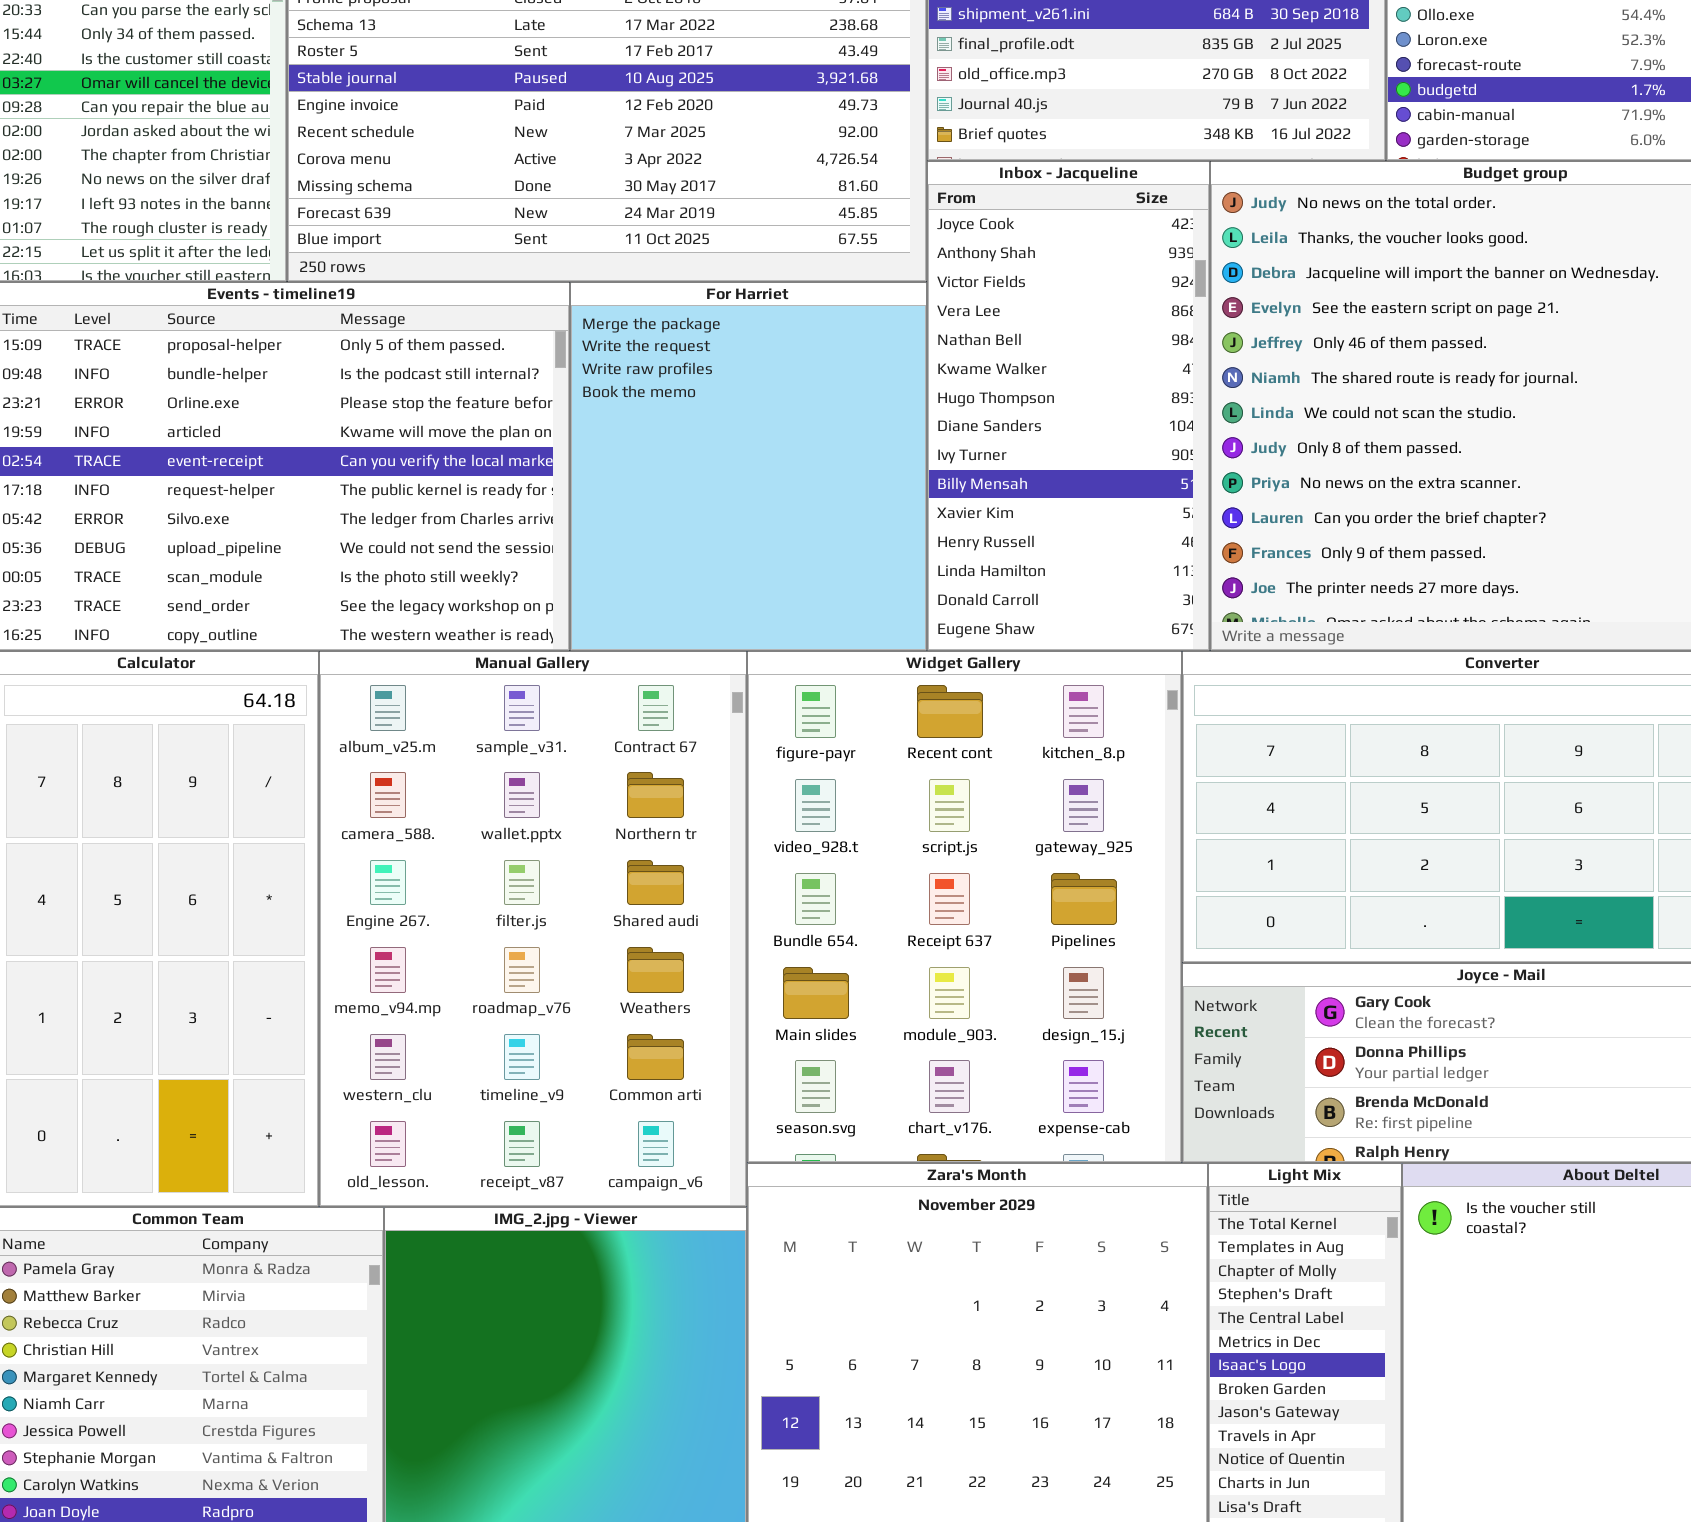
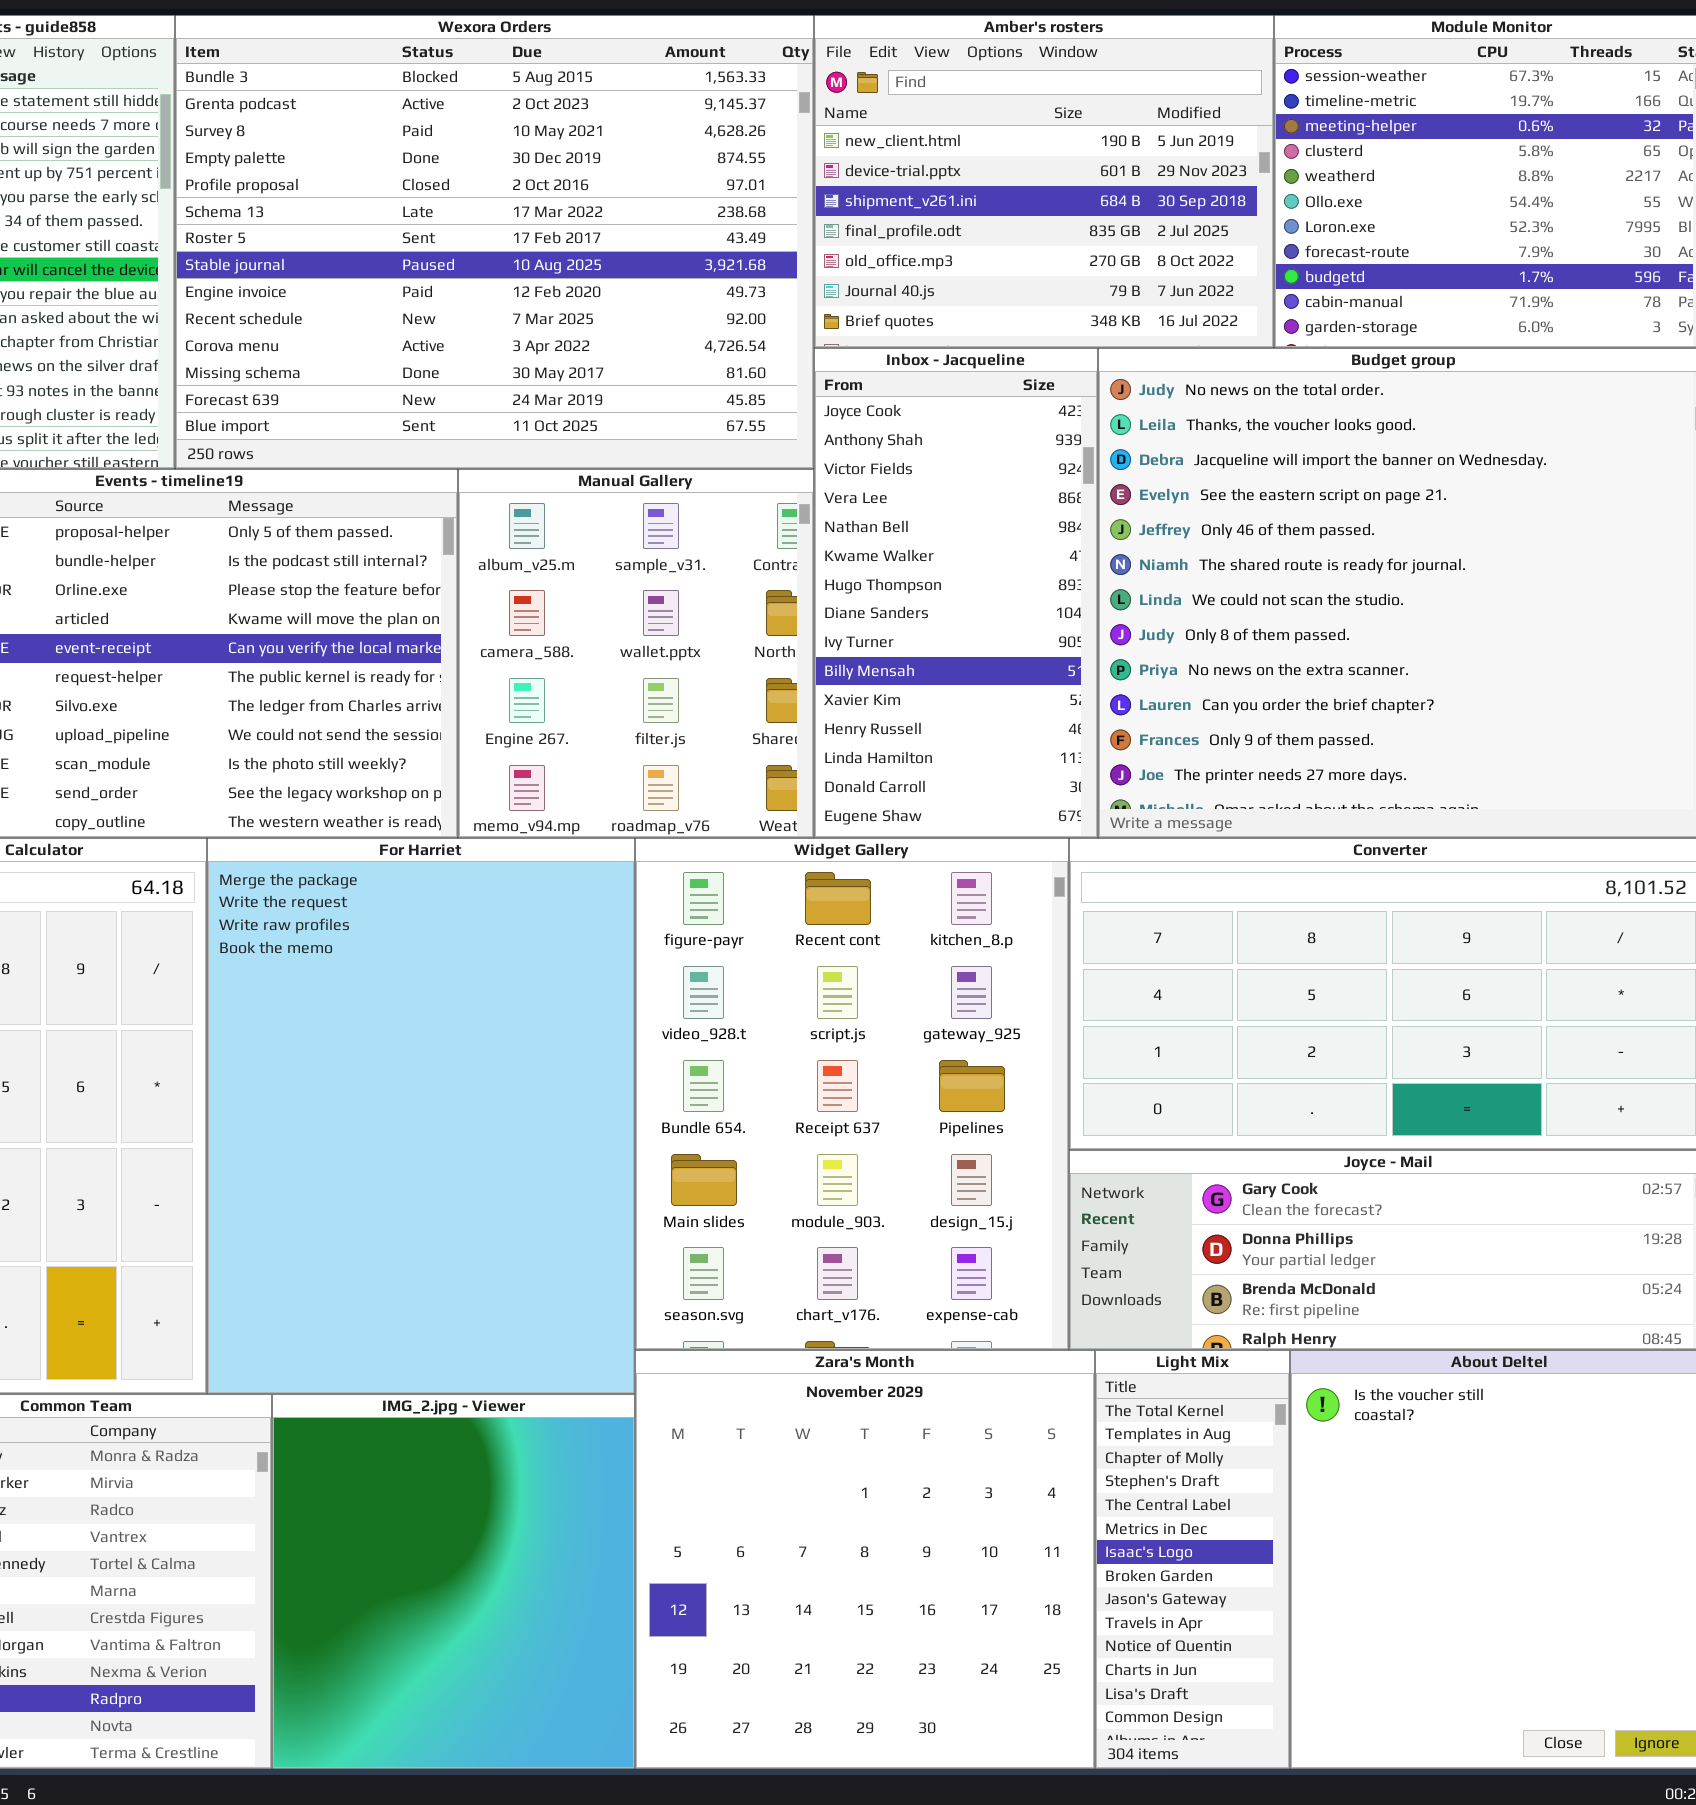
For Harriet: [570,282,927,651] -> [207,838,635,1394], moved, resized
Manual Gallery: [319,651,747,1207] -> [458,469,814,838], moved, resized

